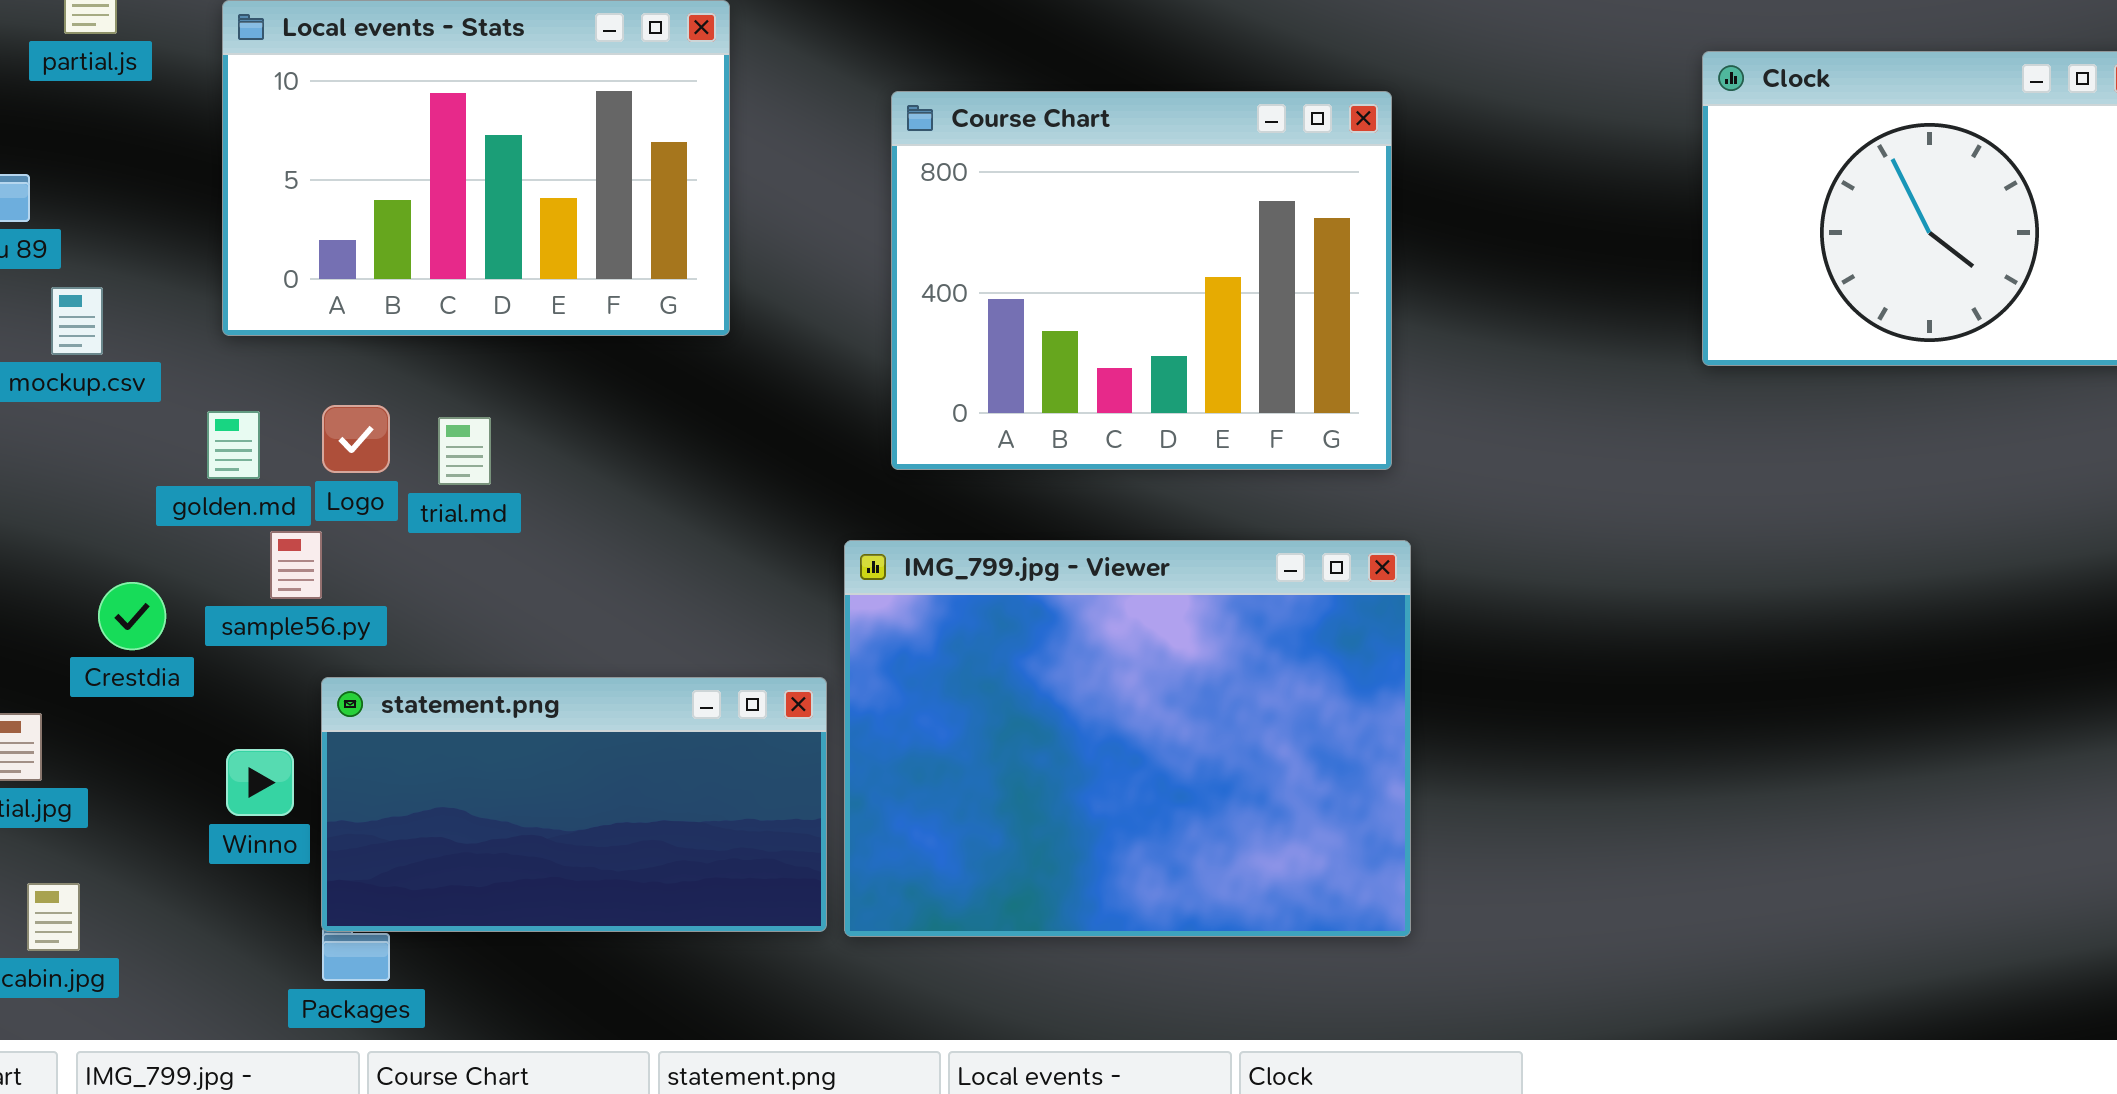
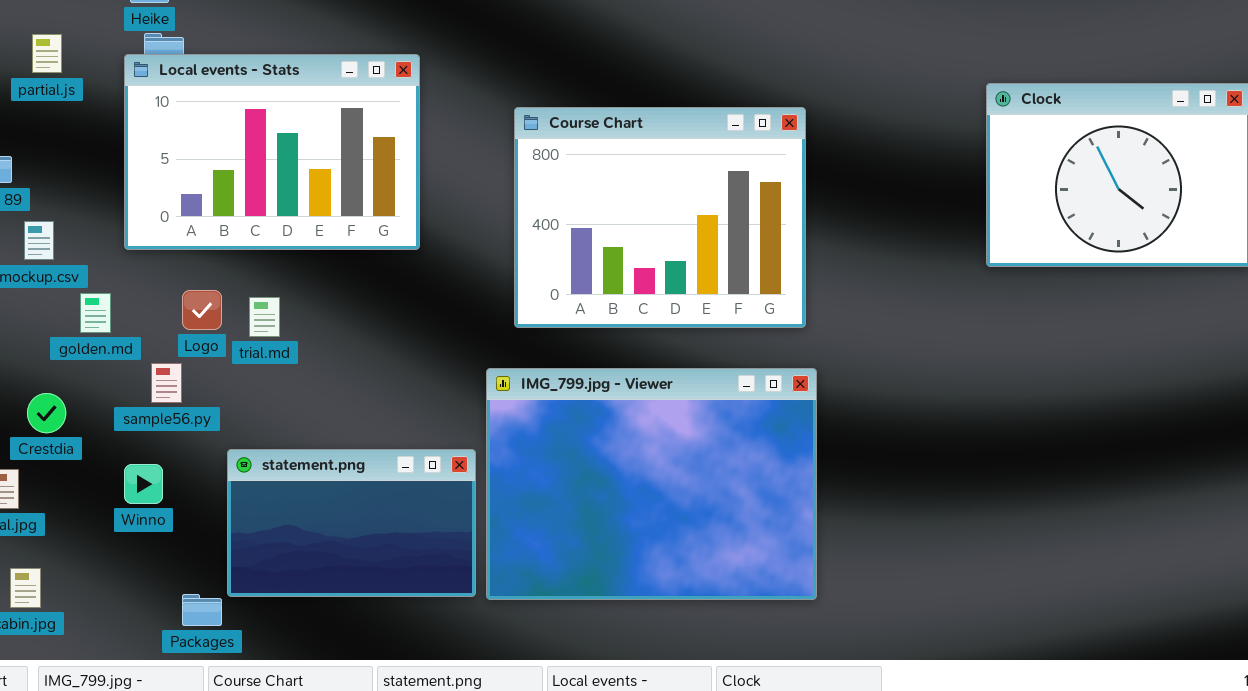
golden.md: [207,411,260,479] -> [80,293,111,333], moved
Crestdia: [98,582,166,650] -> [27,393,66,433], moved
statement.png: [321,677,827,932] -> [227,449,476,597], resized
Winno: [226,749,294,816] -> [124,464,163,504], moved

